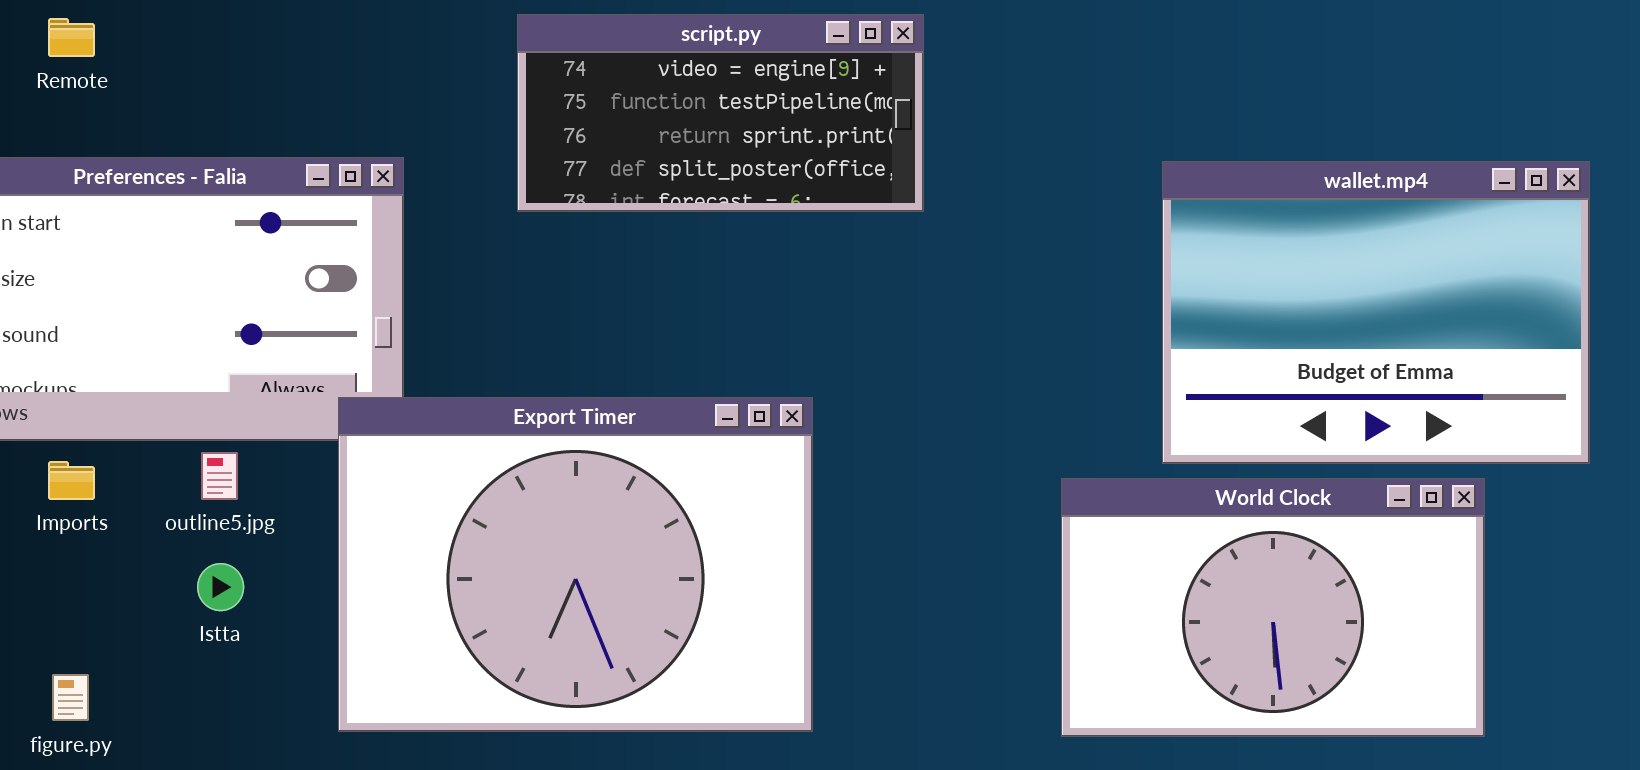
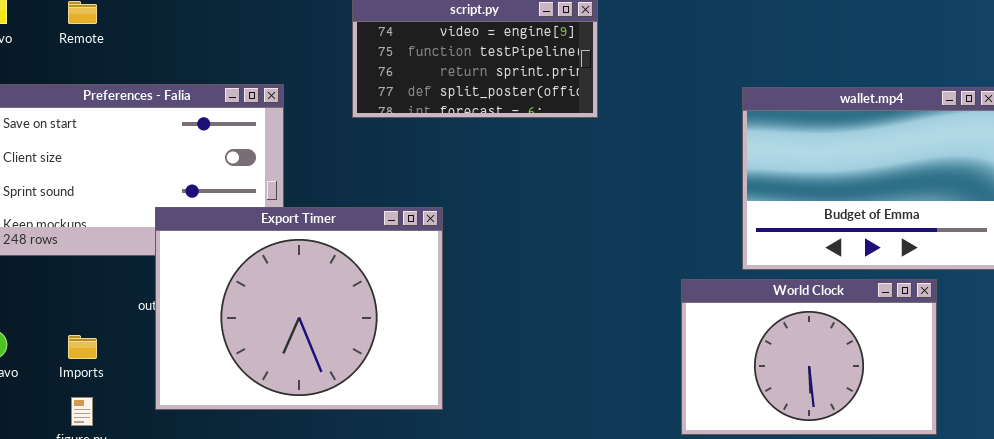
Export Timer: [338,397,813,732] -> [155,207,443,410], moved
Imports: [48,461,95,500] -> [68,335,97,359], moved

